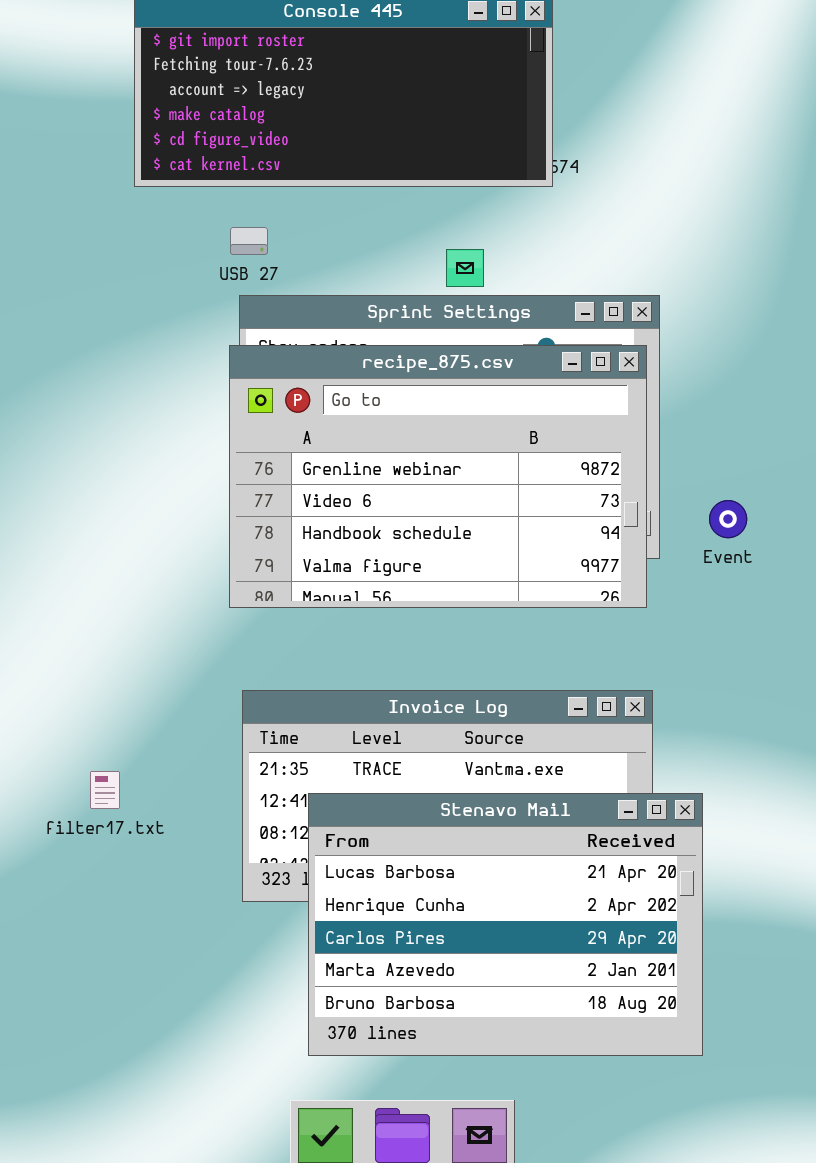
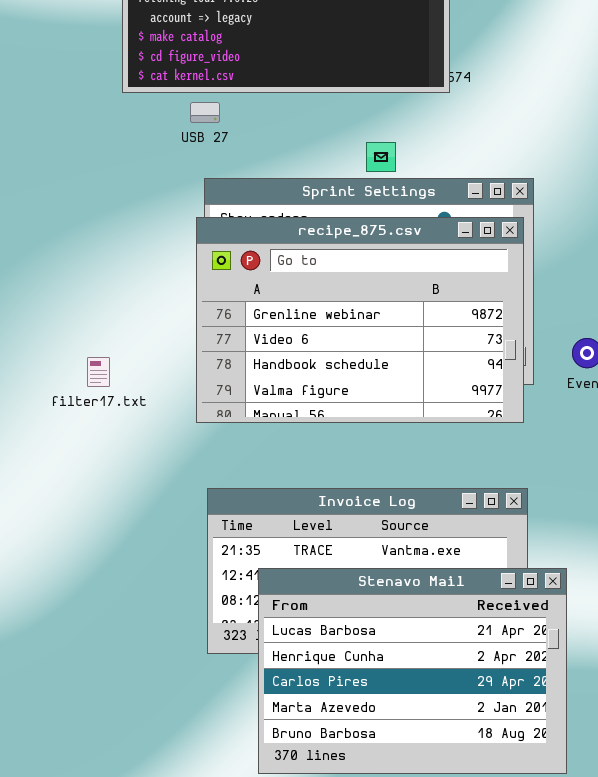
USB 27: [230,227,268,255] -> [190,102,220,123], moved
filter17.txt: [90,771,120,809] -> [87,357,110,387], moved

